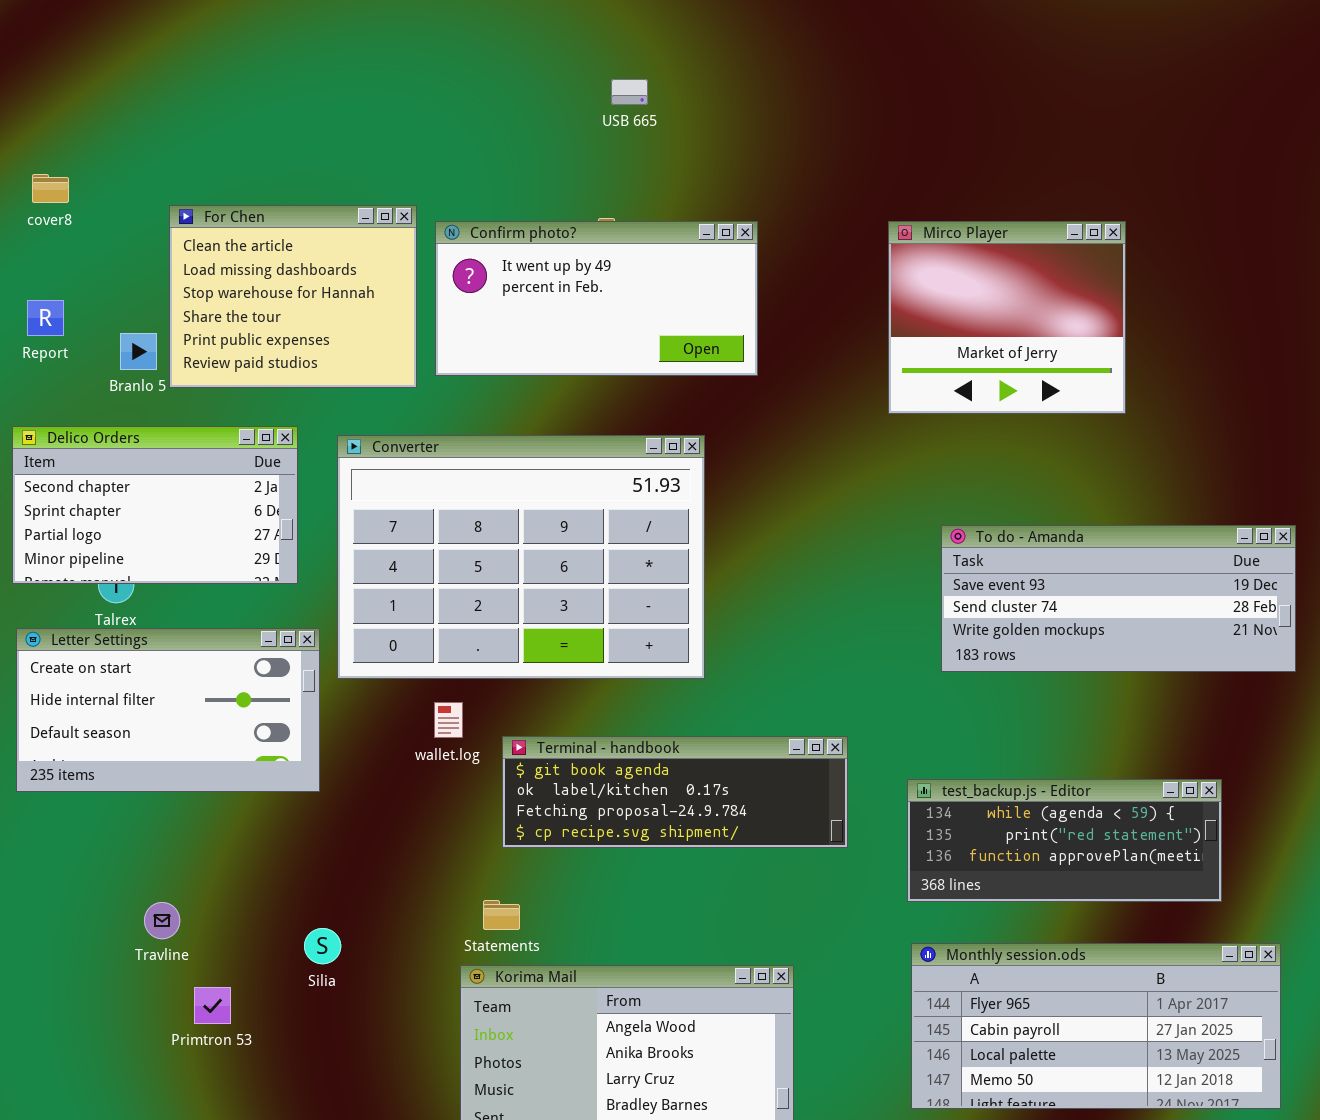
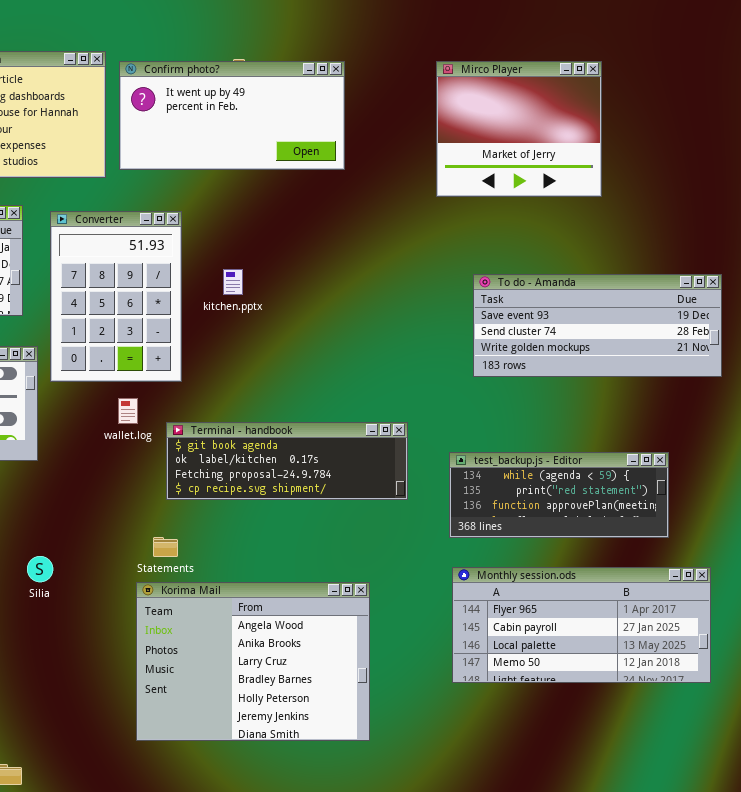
Converter: [337,435,705,679] -> [50,211,182,382], resized

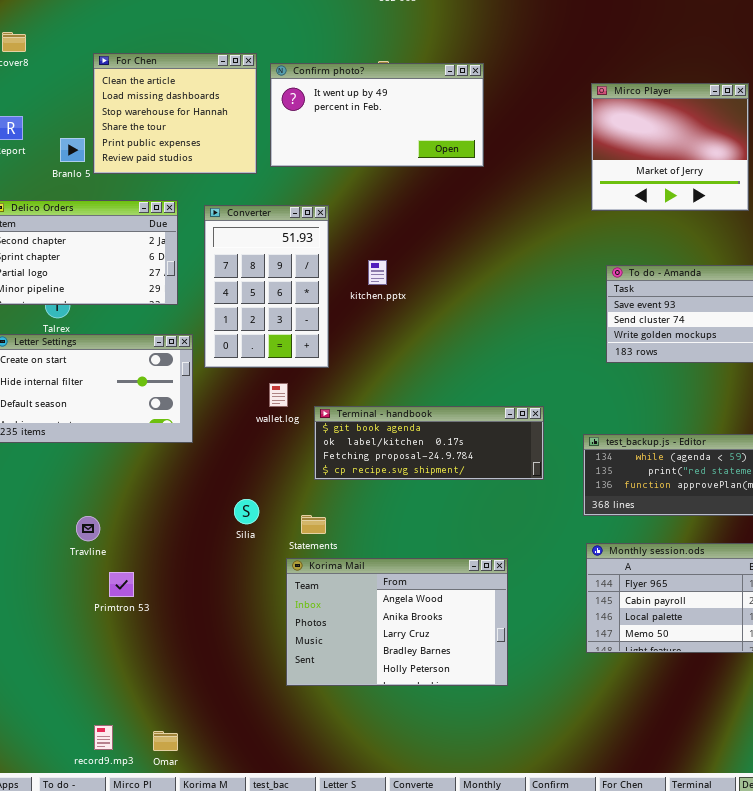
Mirco Player: [436,61,602,197] -> [591,83,749,211], moved
Silia: [27,556,53,582] -> [234,499,259,524], moved
Korima Mail: [136,582,370,741] -> [286,558,508,686], resized

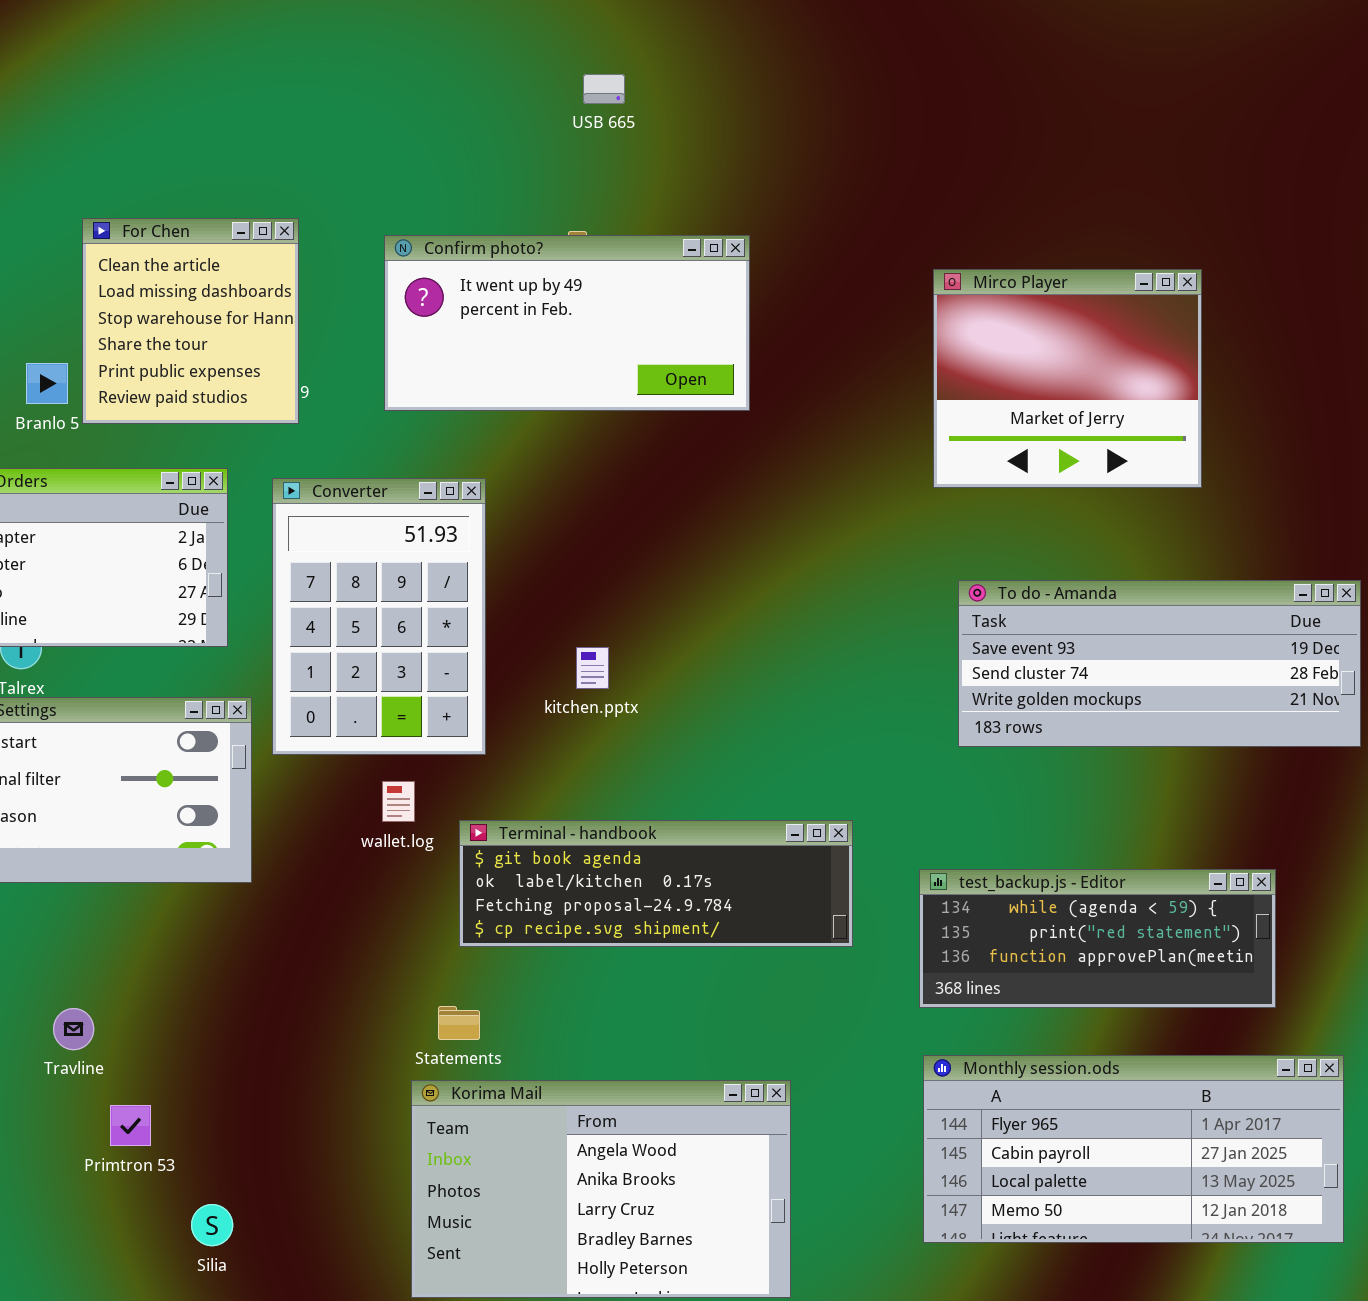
For Chen: [93,53,257,174] -> [82,218,299,424], resized
kitchen.pptx: [368,260,387,285] -> [576,647,609,689], moved
Silia: [234,499,259,524] -> [191,1204,233,1246], moved

